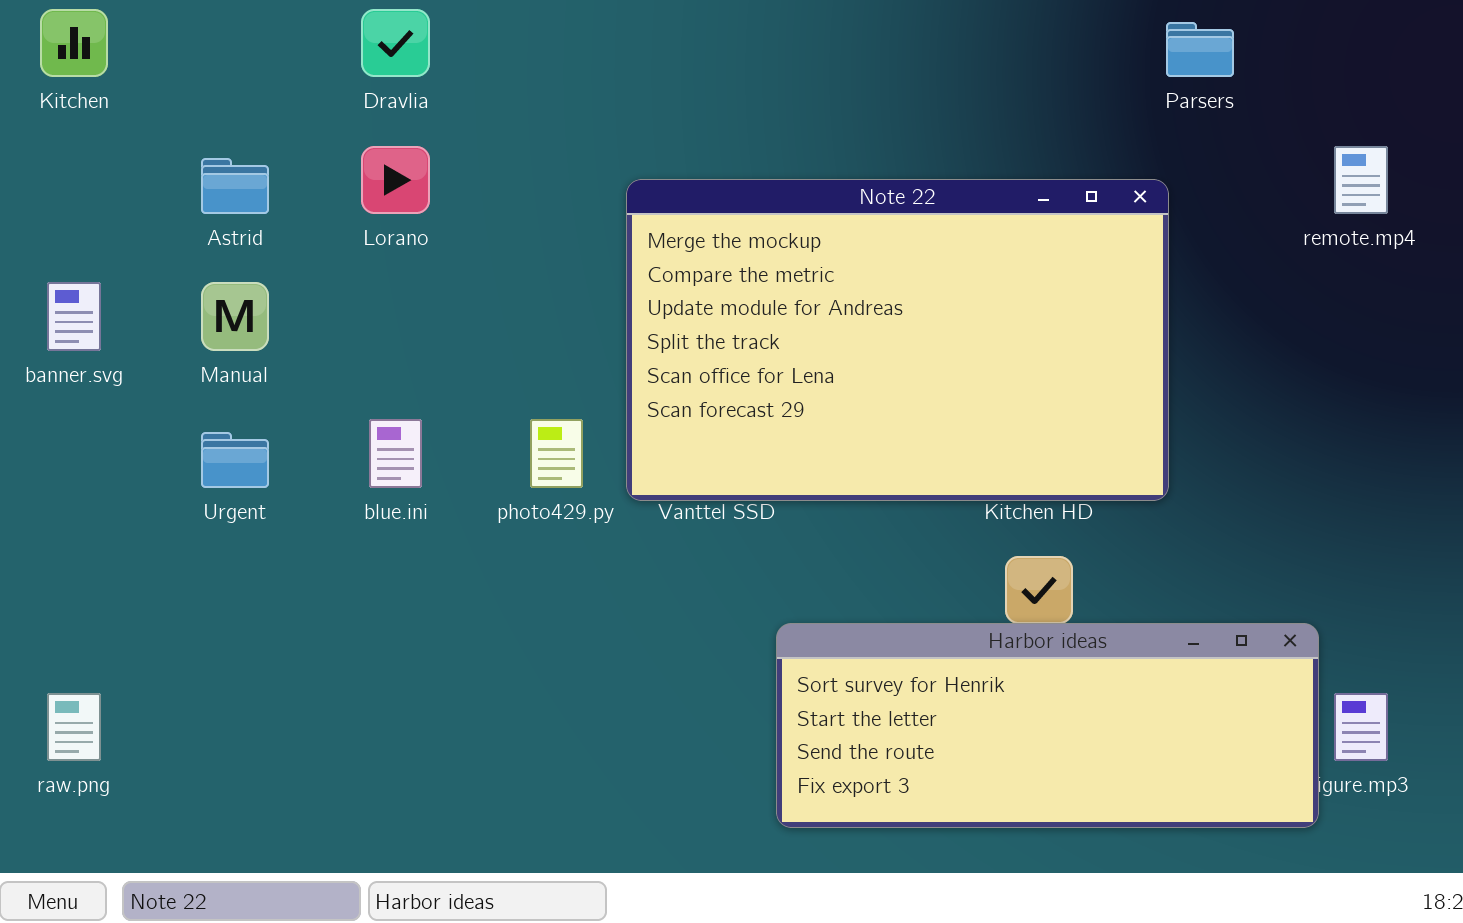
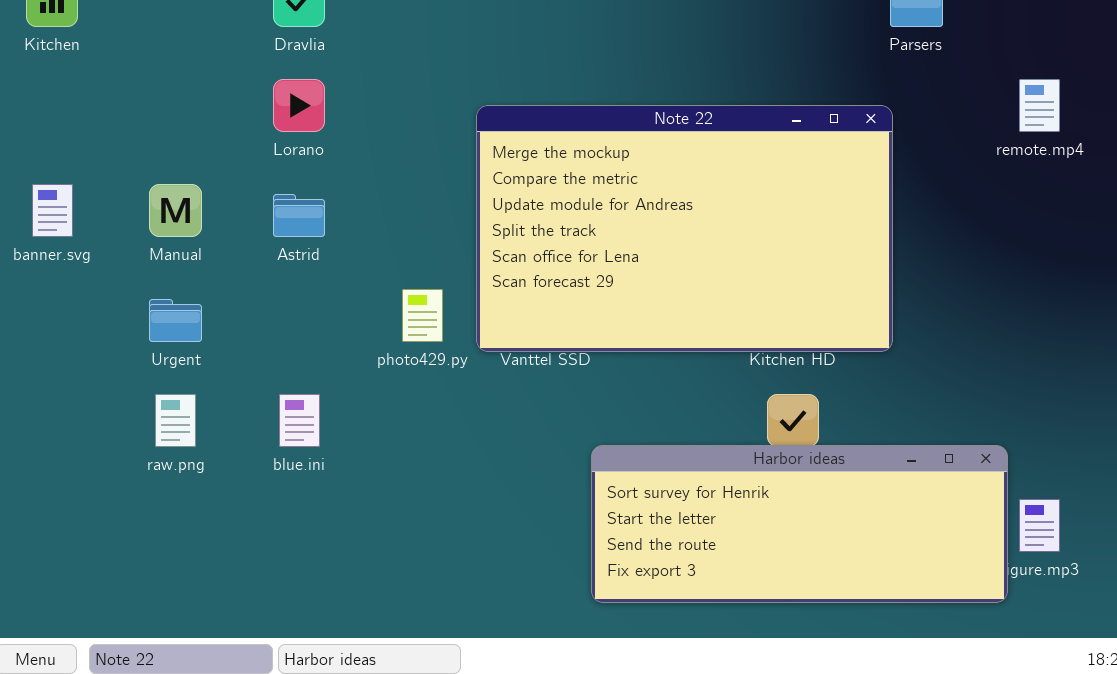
Astrid: [201,158,269,214] -> [273,194,325,237], moved
blue.ini: [369,419,422,488] -> [279,394,320,447], moved
raw.png: [47,693,101,761] -> [155,394,196,447], moved

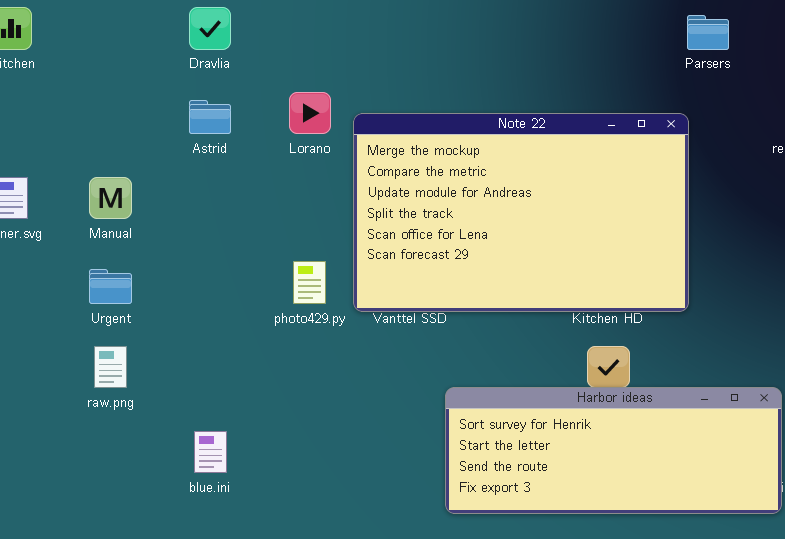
Lorano: [273,79,325,132] -> [289,92,331,134], moved
Astrid: [273,194,325,237] -> [189,100,231,134], moved
blue.ini: [279,394,320,447] -> [194,431,227,473], moved

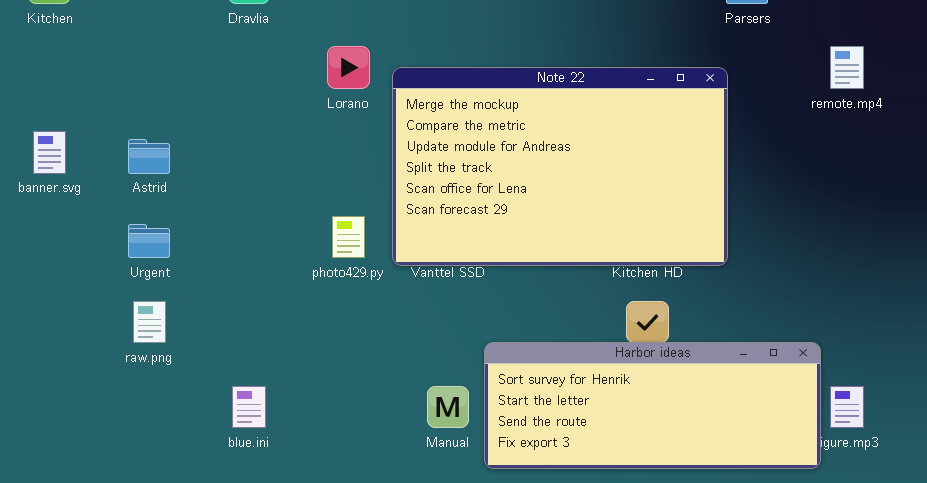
Astrid: [189,100,231,134] -> [128,139,170,174], moved
Manual: [89,177,132,219] -> [427,386,469,428], moved

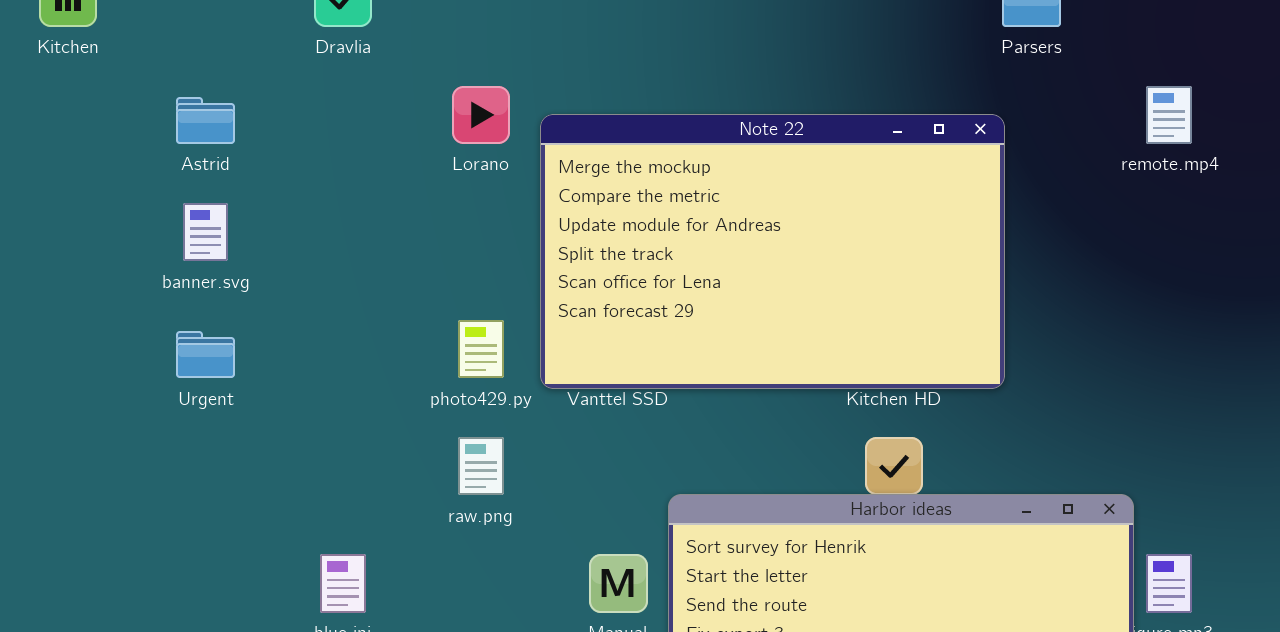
banner.svg: [33,131,66,174] -> [183,203,228,261], moved
Astrid: [128,139,170,174] -> [176,97,235,144], moved
raw.png: [133,301,166,343] -> [458,437,504,495], moved

